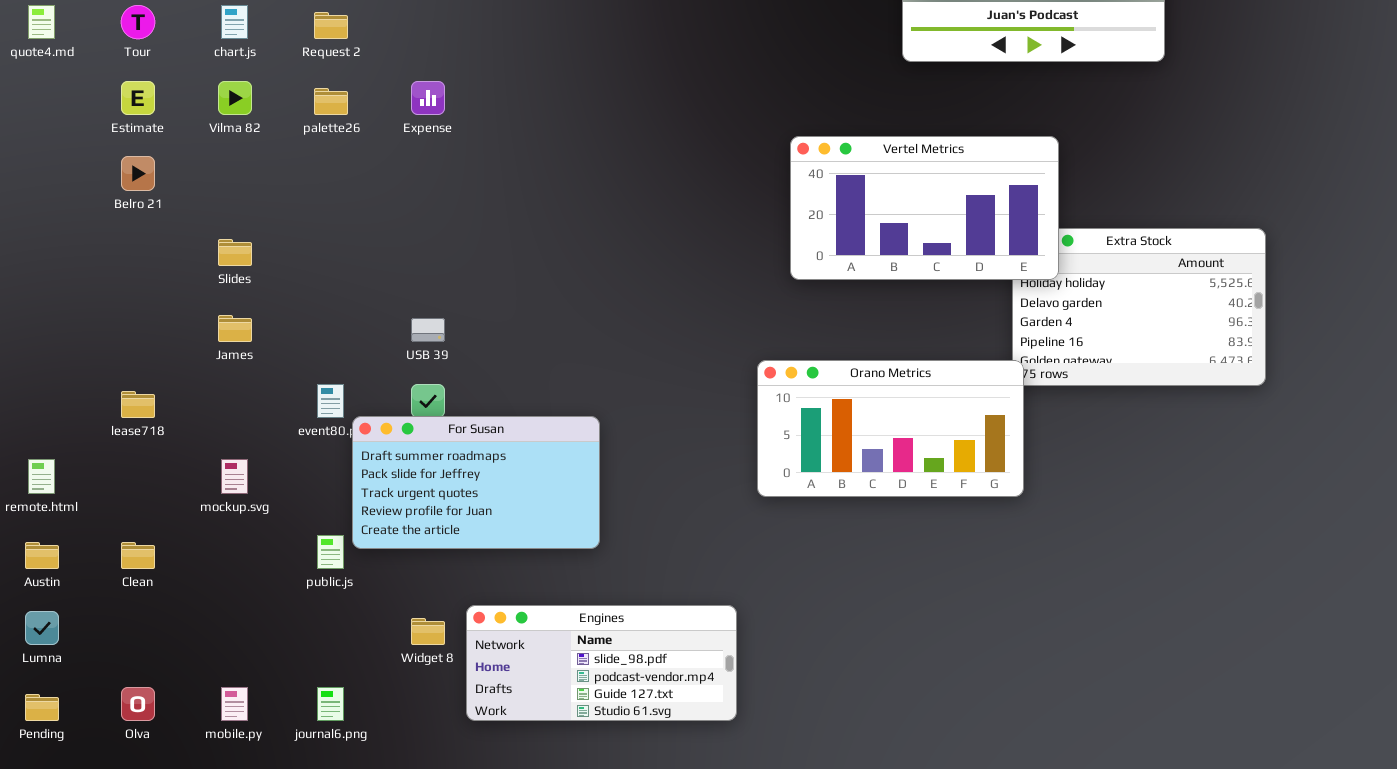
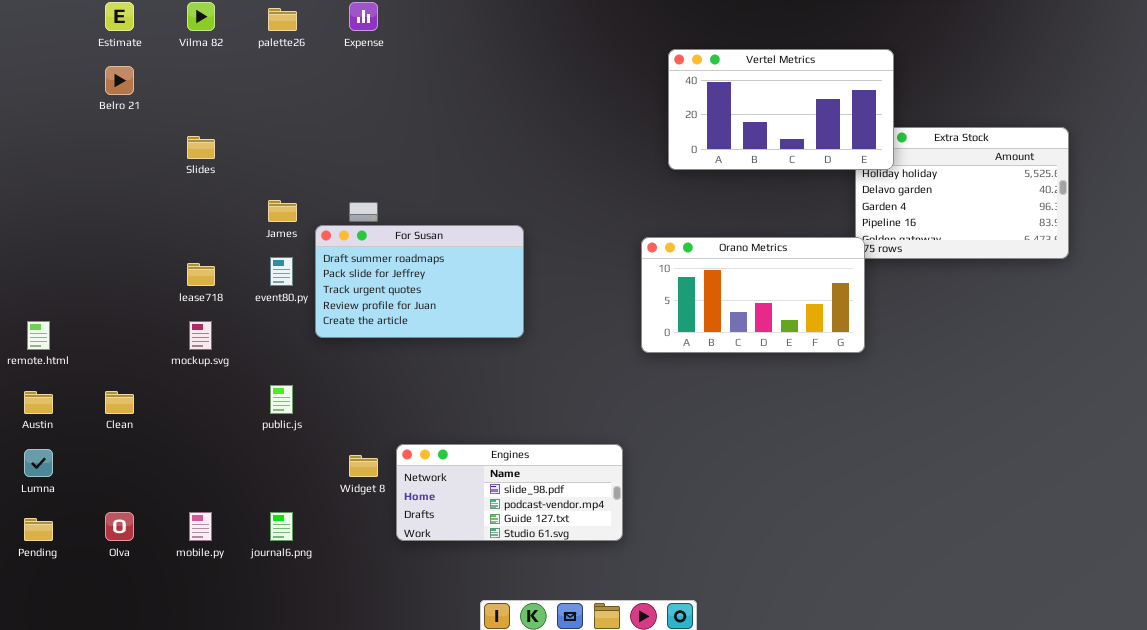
James: [218,315,252,342] -> [268,200,297,222], moved
lease718: [121,391,155,418] -> [187,263,215,286], moved
For Susan: [352,416,600,549] -> [315,225,524,338], moved

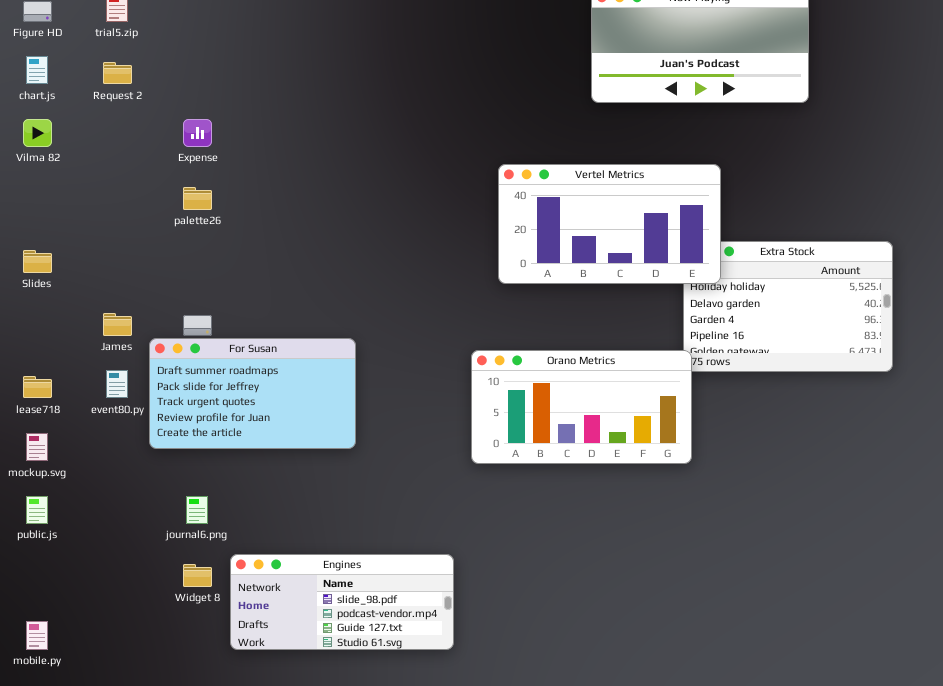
palette26: [268,8,297,31] -> [183,187,212,210], moved
public.js: [270,385,293,414] -> [26,496,48,524], moved
journal6.png: [270,512,293,541] -> [186,496,208,524], moved

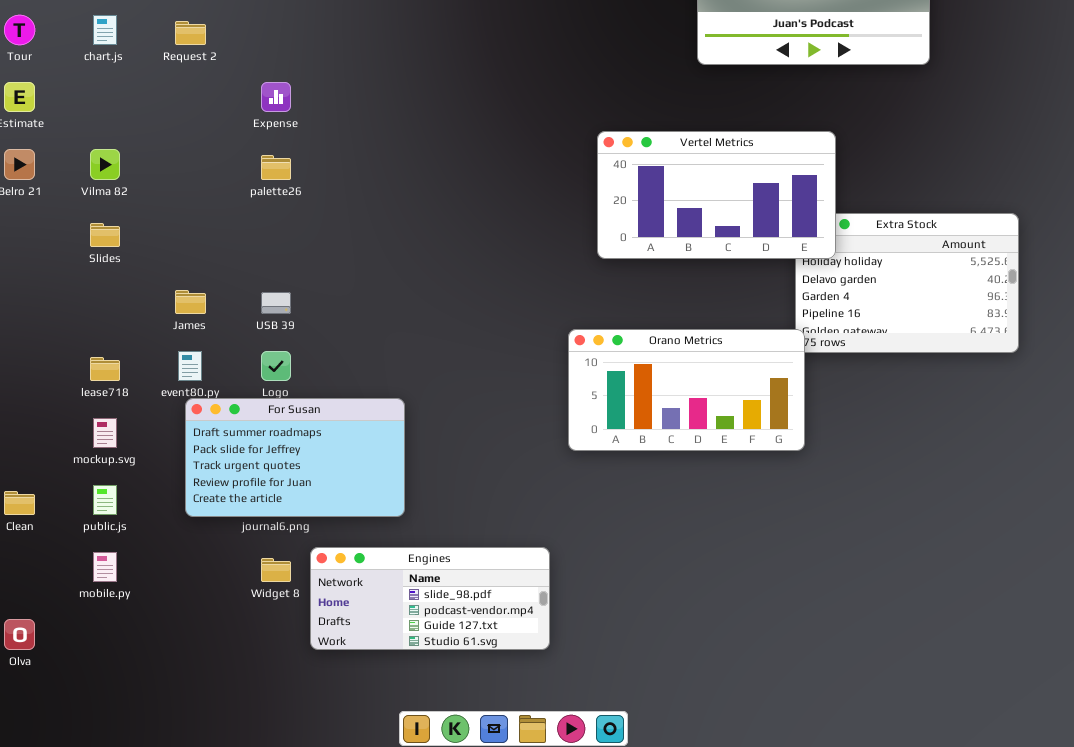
Vilma 82: [23,119,52,147] -> [90,149,120,180], moved
For Susan: [149,338,356,449] -> [185,398,405,517], moved
mobile.py: [26,621,48,650] -> [93,552,117,582], moved

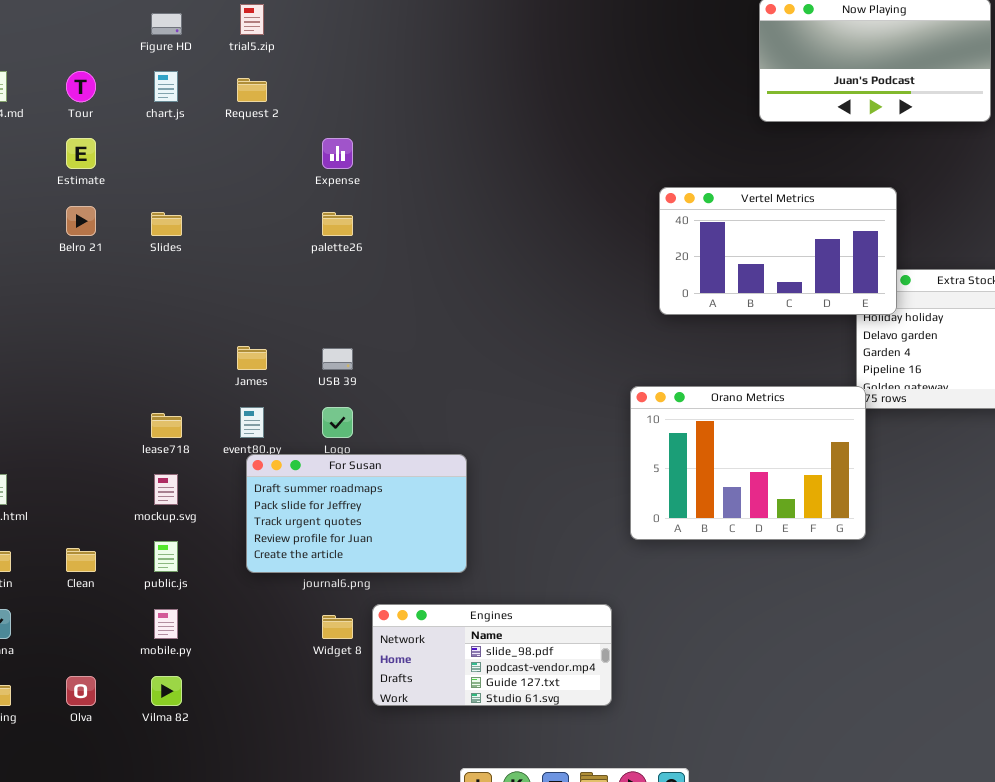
Vilma 82: [90,149,120,180] -> [151,676,182,706], moved
Slides: [90,223,120,247] -> [151,212,182,236], moved
Orano Metrics: [568,329,805,451] -> [630,386,866,540], resized

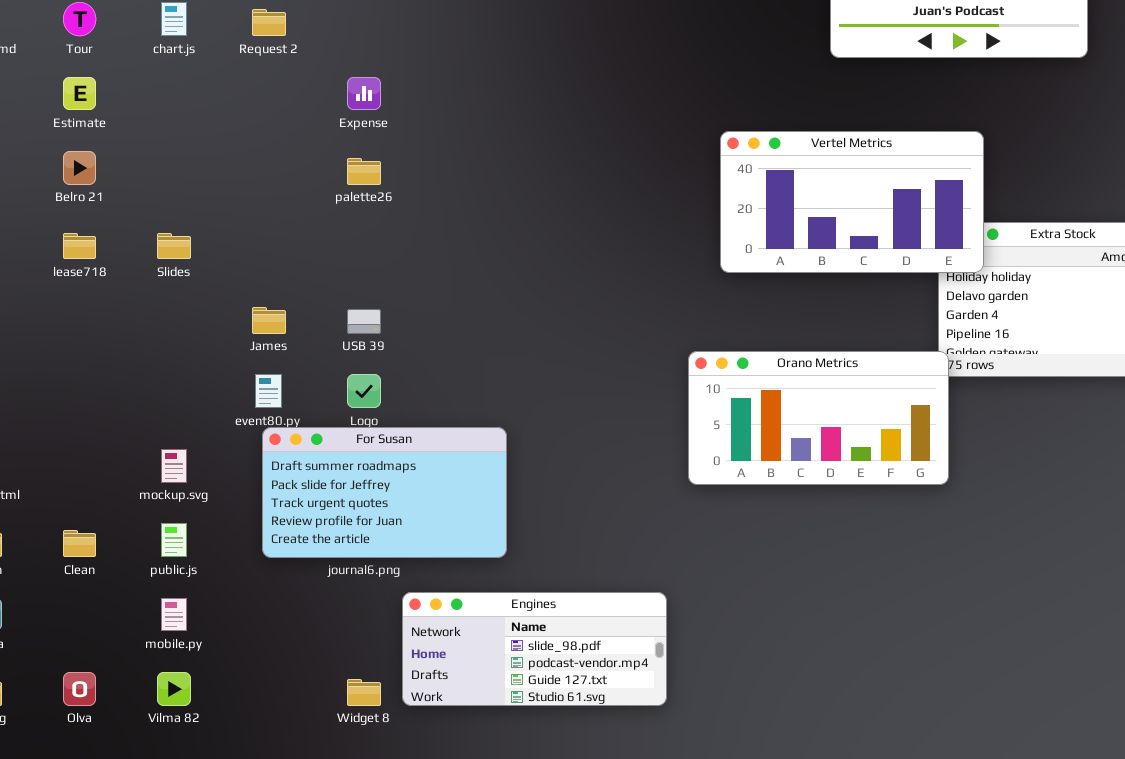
Slides: [151,212,182,236] -> [157,233,191,259], moved
Orano Metrics: [630,386,866,540] -> [688,351,949,485], resized
lease718: [151,413,182,438] -> [63,233,96,259], moved
Widget 8: [322,615,353,639] -> [347,679,381,706], moved

